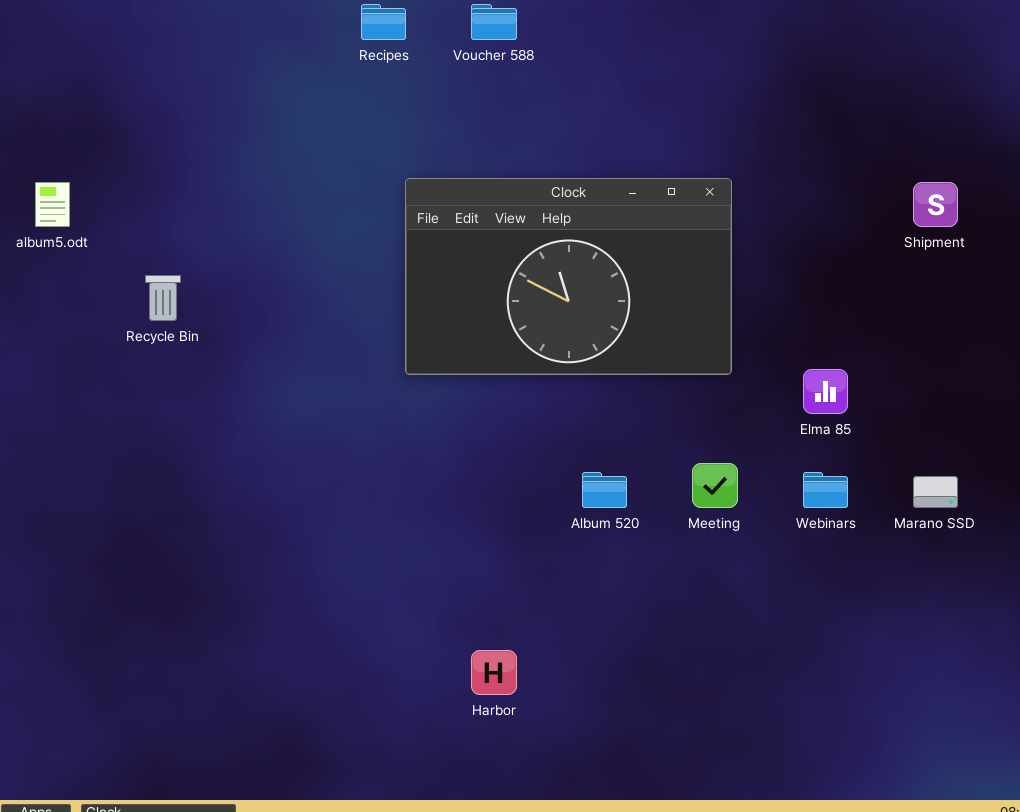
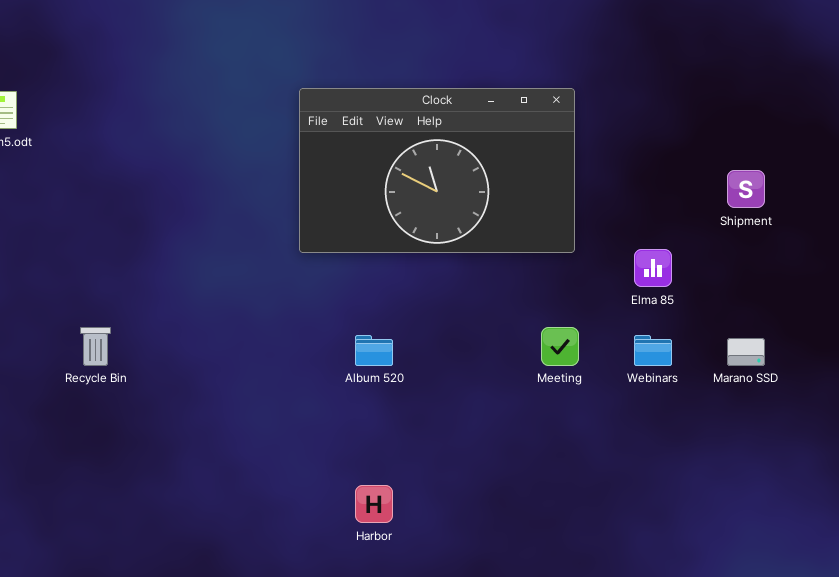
Shipment: [913,182,958,227] -> [727,170,765,208], moved
Recycle Bin: [145,275,181,321] -> [80,327,111,366], moved
Album 520: [582,472,627,508] -> [355,335,393,366], moved

